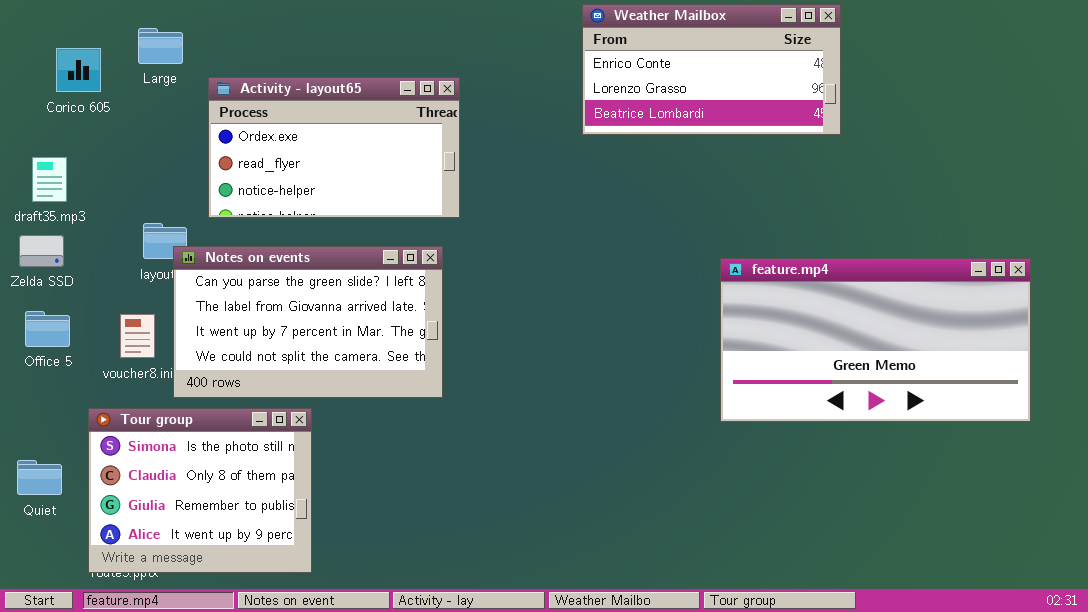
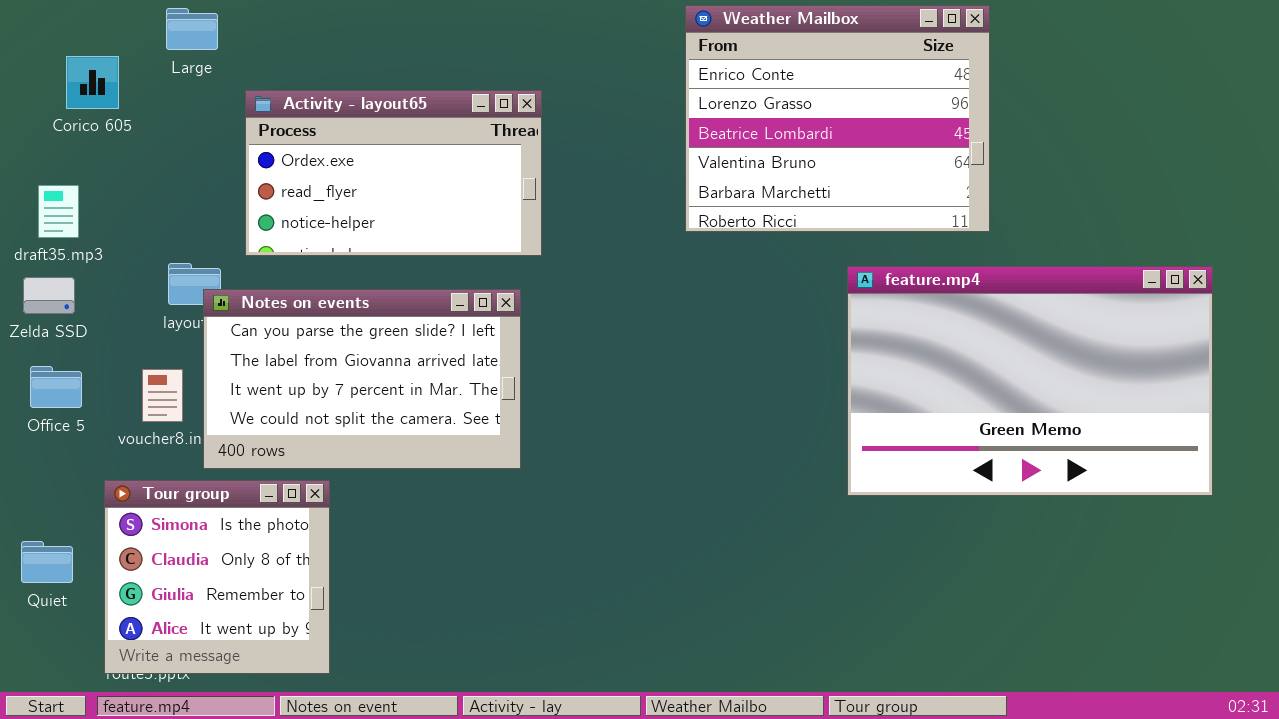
Weather Mailbox: [582,4,841,135] -> [685,5,990,232], resized
Large: [138,28,183,64] -> [166,8,218,50], moved
feature.mp4: [720,258,1031,422] -> [847,266,1213,496], resized
Tour group: [88,408,312,573] -> [104,480,330,674], resized

